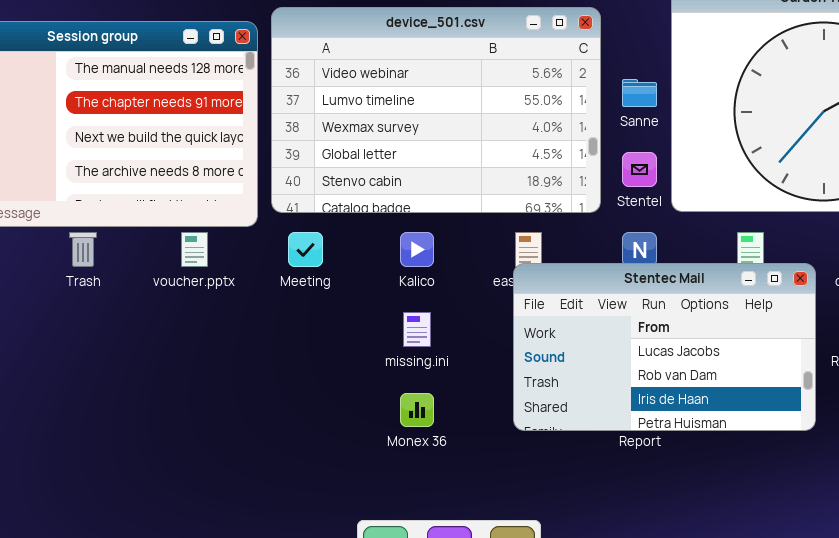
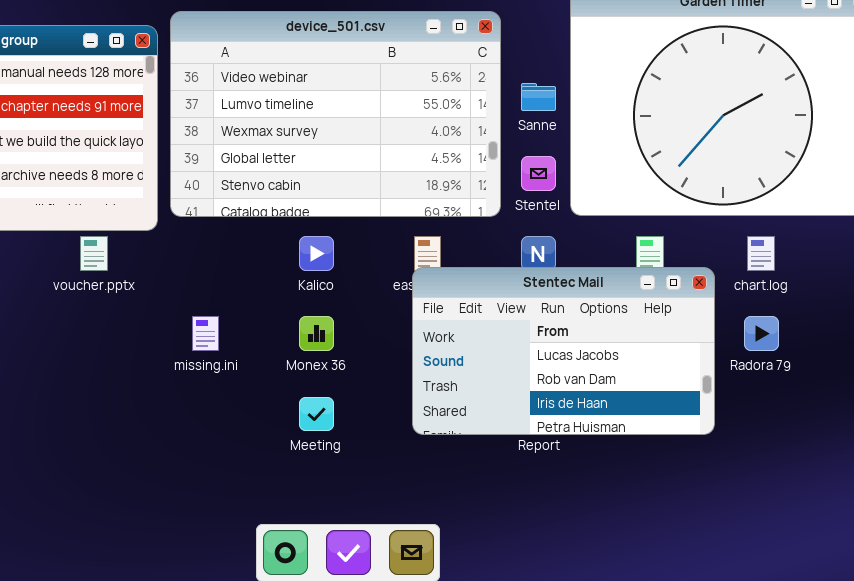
Meeting: [288,232,323,267] -> [299,397,334,431], moved
missing.ini: [403,312,431,347] -> [192,316,219,351], moved
Monex 36: [400,393,434,427] -> [299,316,334,351], moved

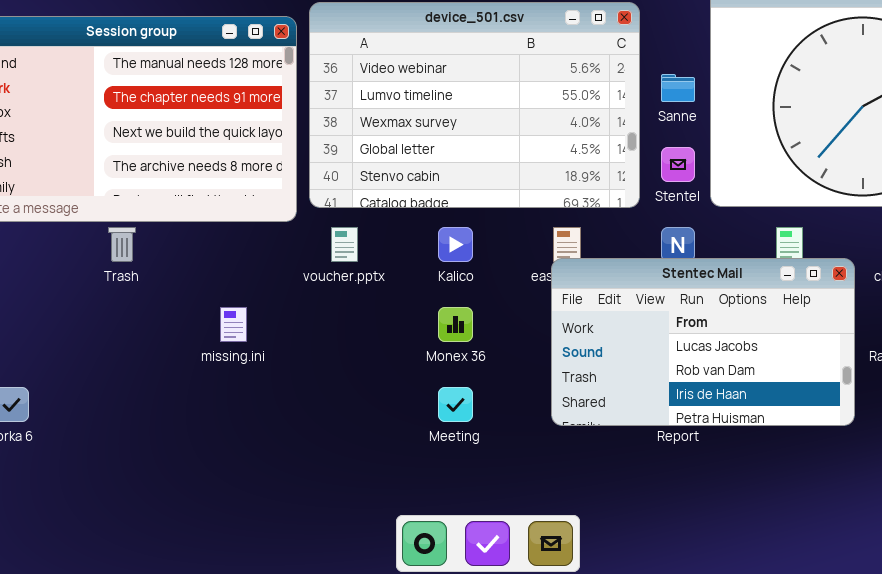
voucher.pptx: [80,236,108,271] -> [331,227,358,262], moved
missing.ini: [192,316,219,351] -> [220,307,247,342], moved

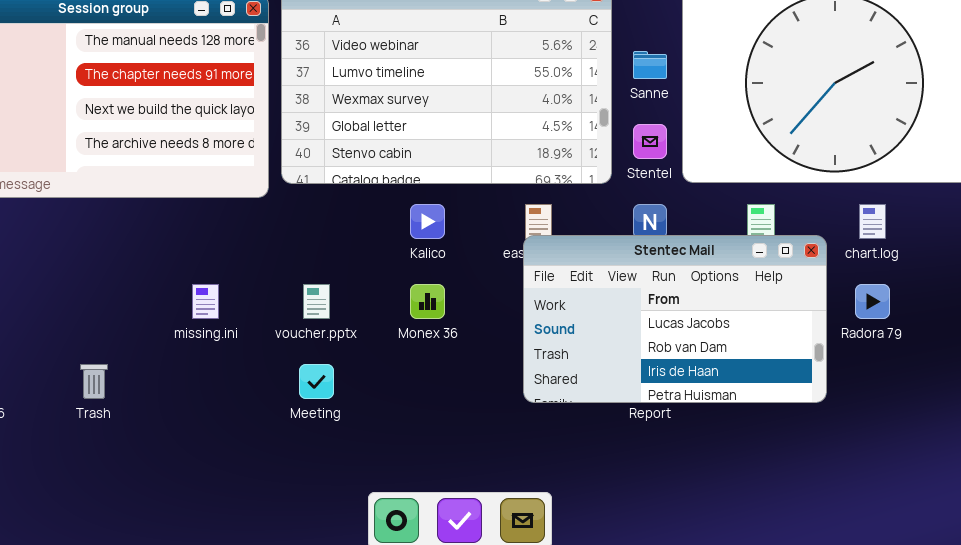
Trash: [108,227,136,262] -> [80,364,108,399], moved
voucher.pptx: [331,227,358,262] -> [303,284,330,319], moved
Meeting: [438,387,473,422] -> [299,364,334,399], moved

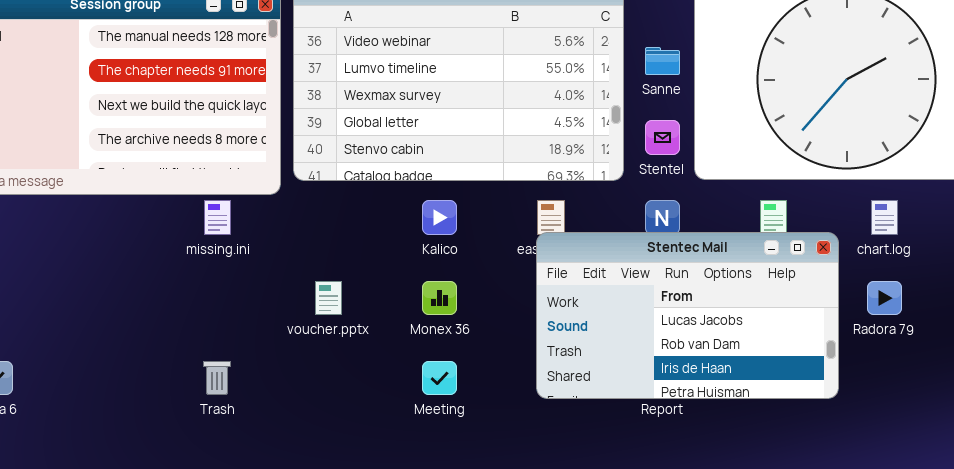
missing.ini: [192,284,219,319] -> [204,200,231,235], moved
Trash: [80,364,108,399] -> [203,361,231,395], moved
Meeting: [299,364,334,399] -> [422,361,457,395], moved

